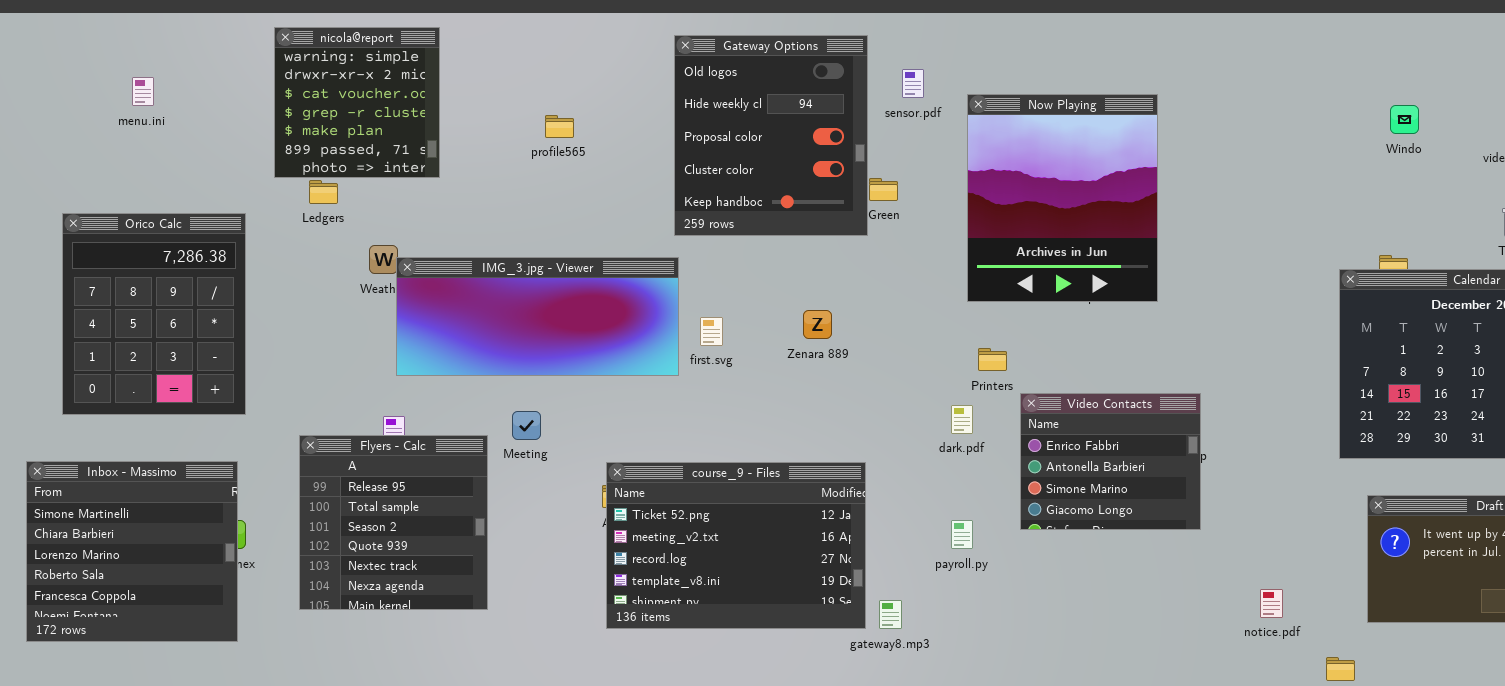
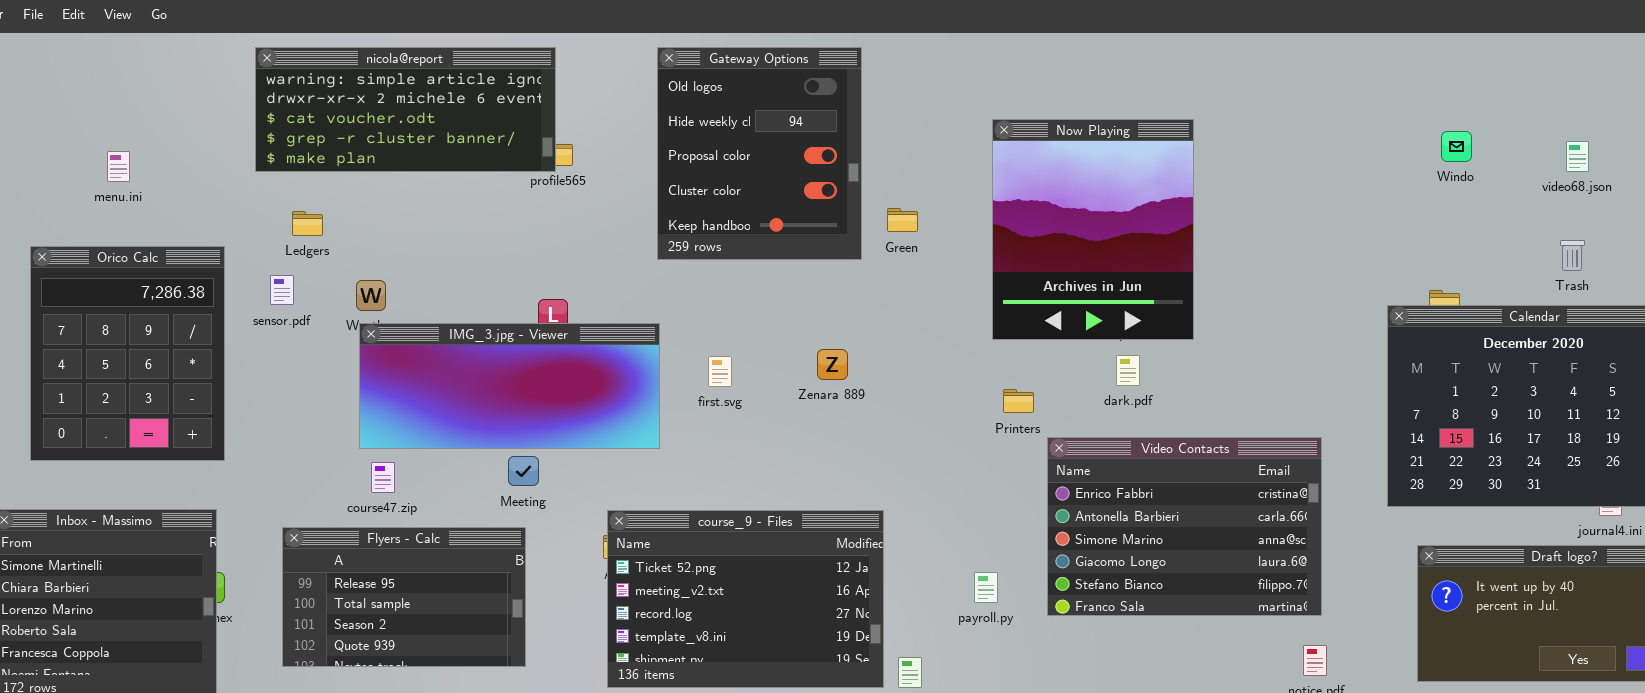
nicola@report: [274,27,440,178] -> [255,47,556,172], resized
Gateway Options: [674,35,868,236] -> [657,47,862,260], moved
sensor.pdf: [902,69,924,98] -> [270,275,294,305], moved
menu.ini: [132,77,154,106] -> [107,151,130,182], moved
IMG_3.jpg - Viewer: [396,257,679,376] -> [359,323,660,449], moved
Video Contacts: [1020,393,1201,530] -> [1047,437,1322,616], resized
dark.pdf: [951,405,973,434] -> [1116,355,1140,386], moved
Flyers - Calc: [299,435,488,610] -> [282,527,526,667], resized

